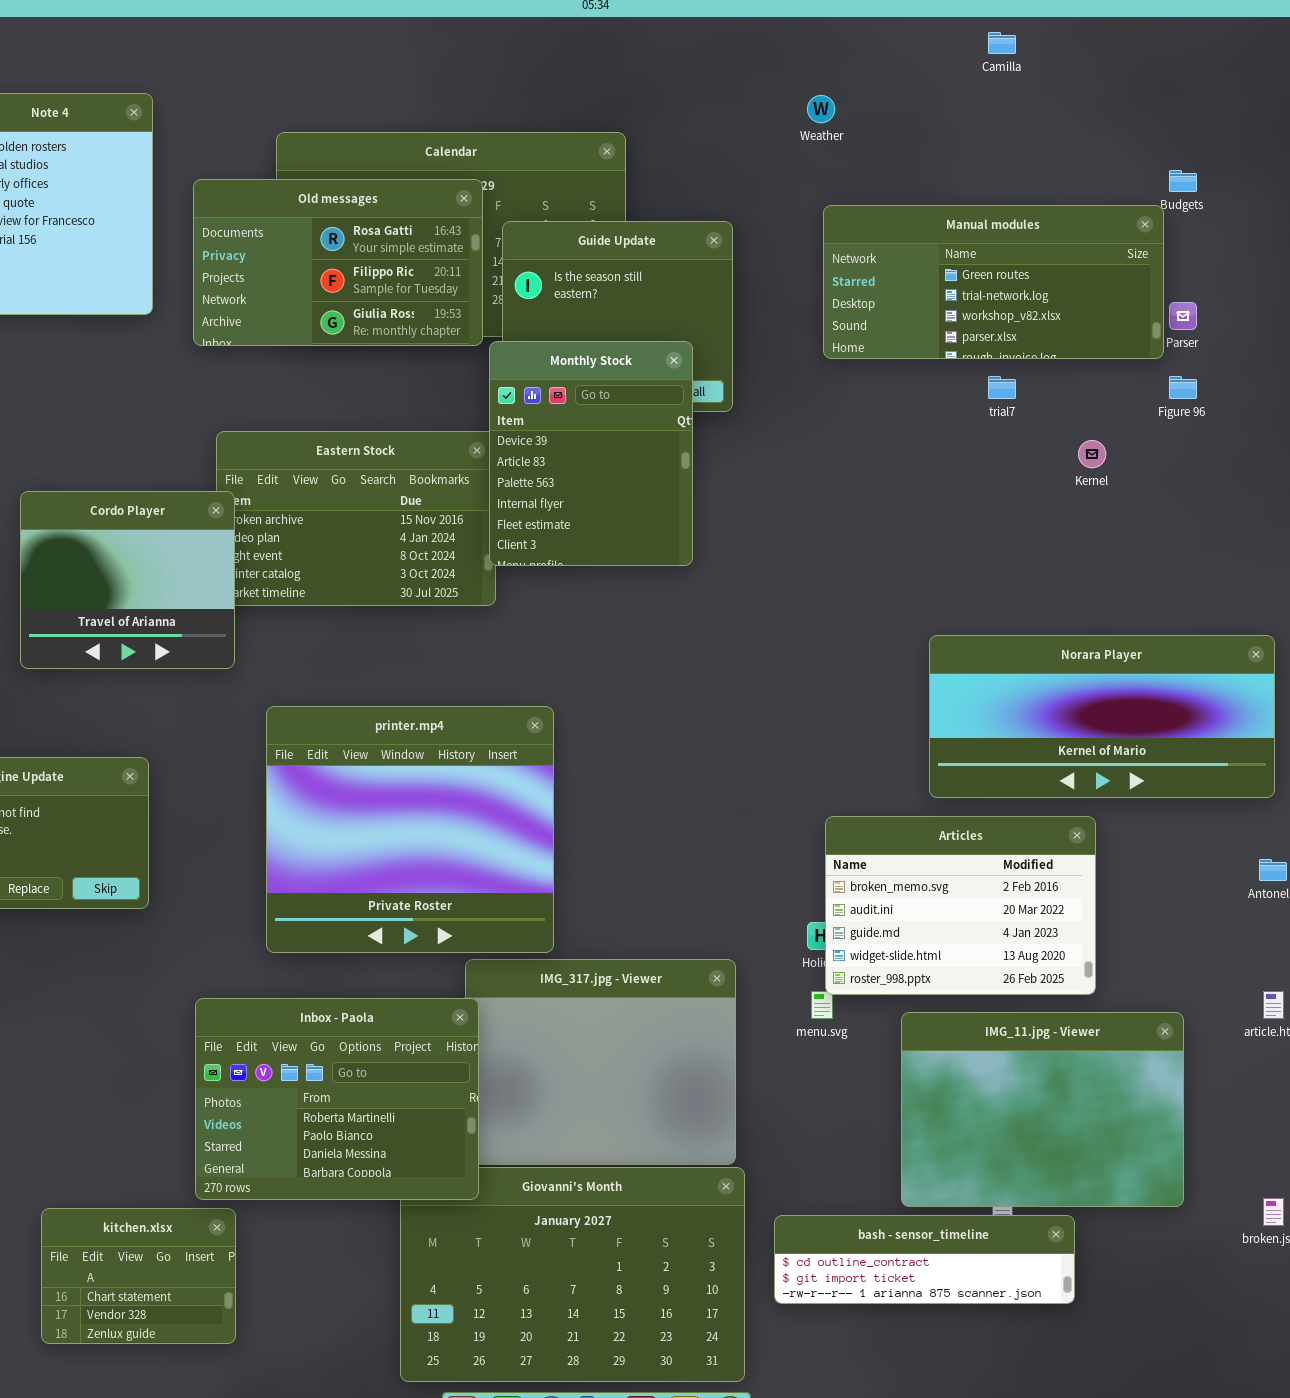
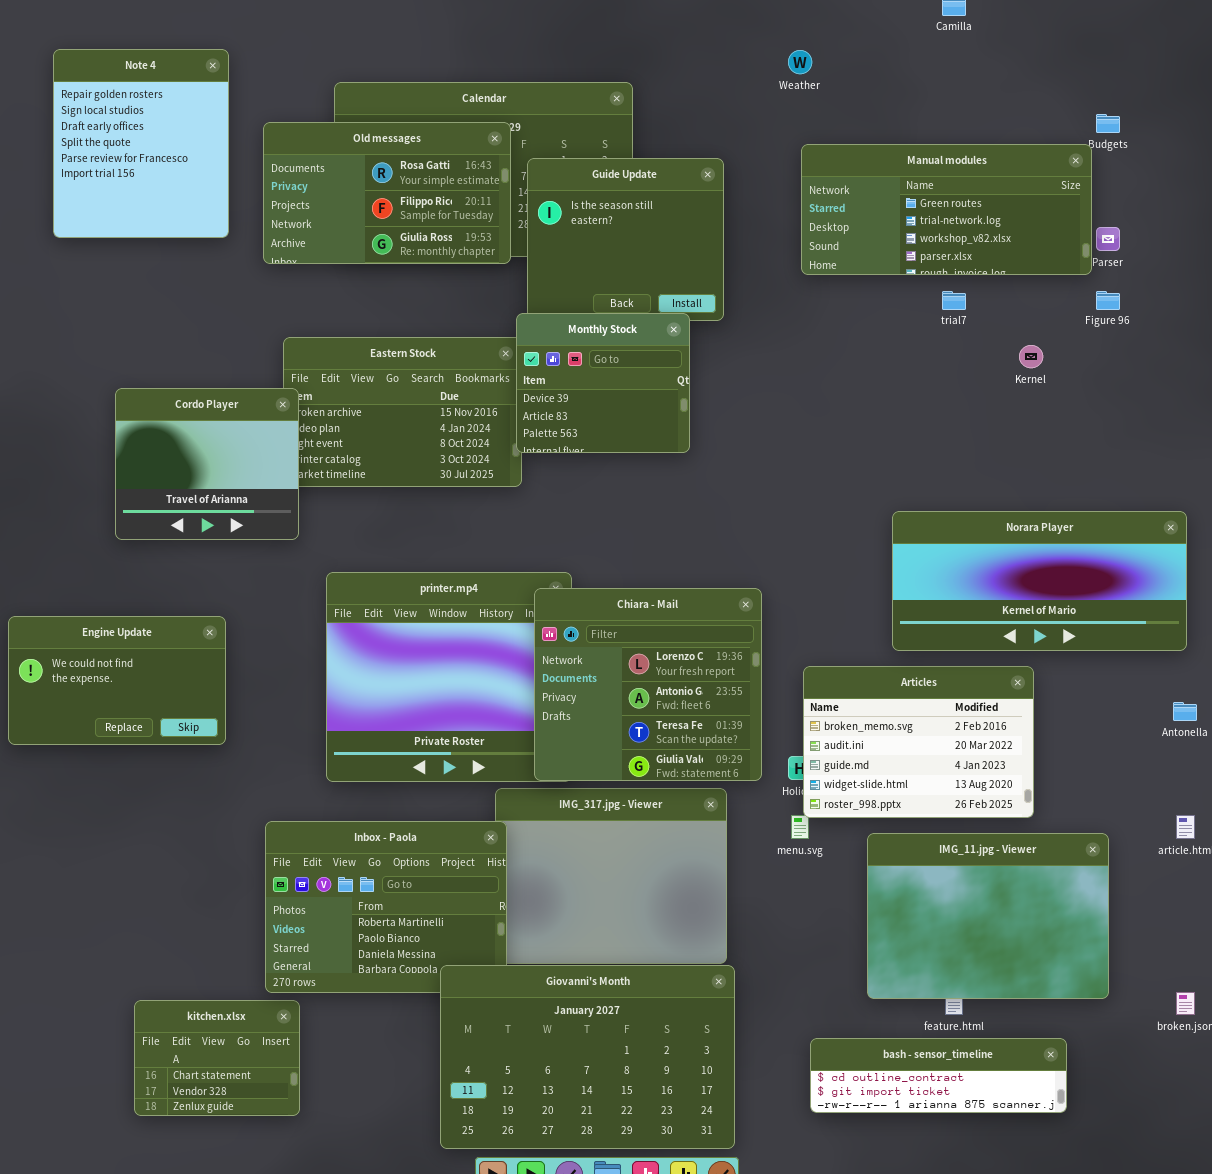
Monthly Stock: [489,341,693,566] -> [516,313,690,453], resized
Chiara - Mail: none -> [534,588,762,781], opened
Giovanni's Month: [400,1167,745,1382] -> [440,965,735,1149], raised
bash - sensor_timeline: [774,1215,1075,1304] -> [810,1038,1067,1113], moved

